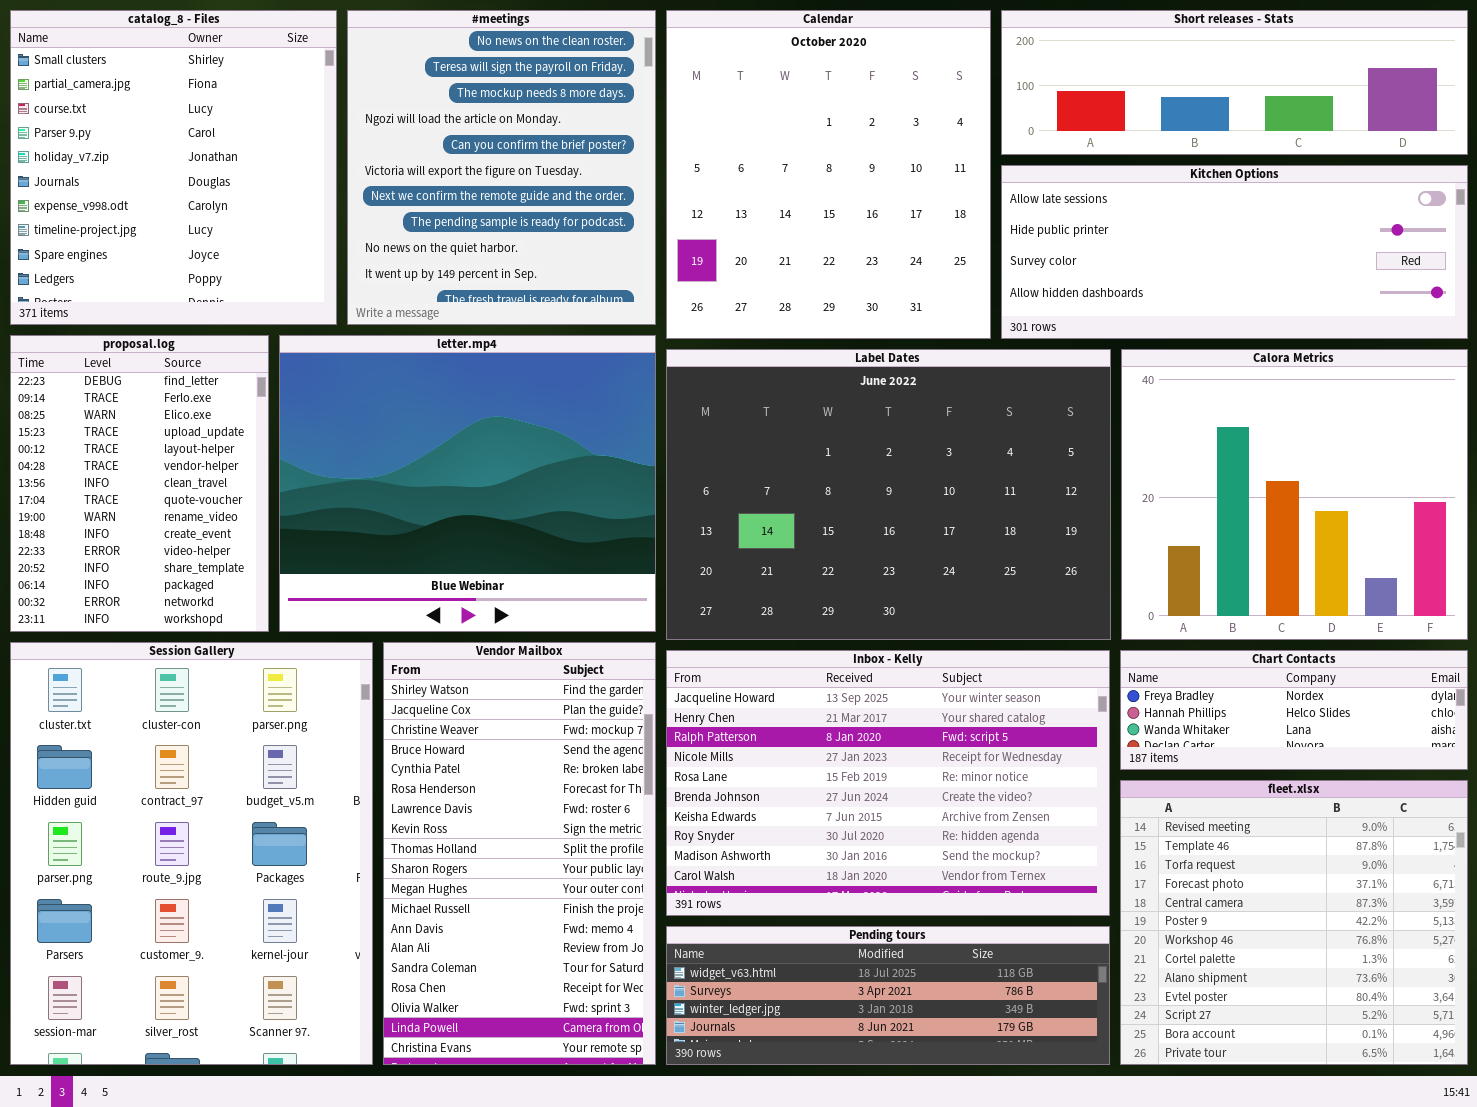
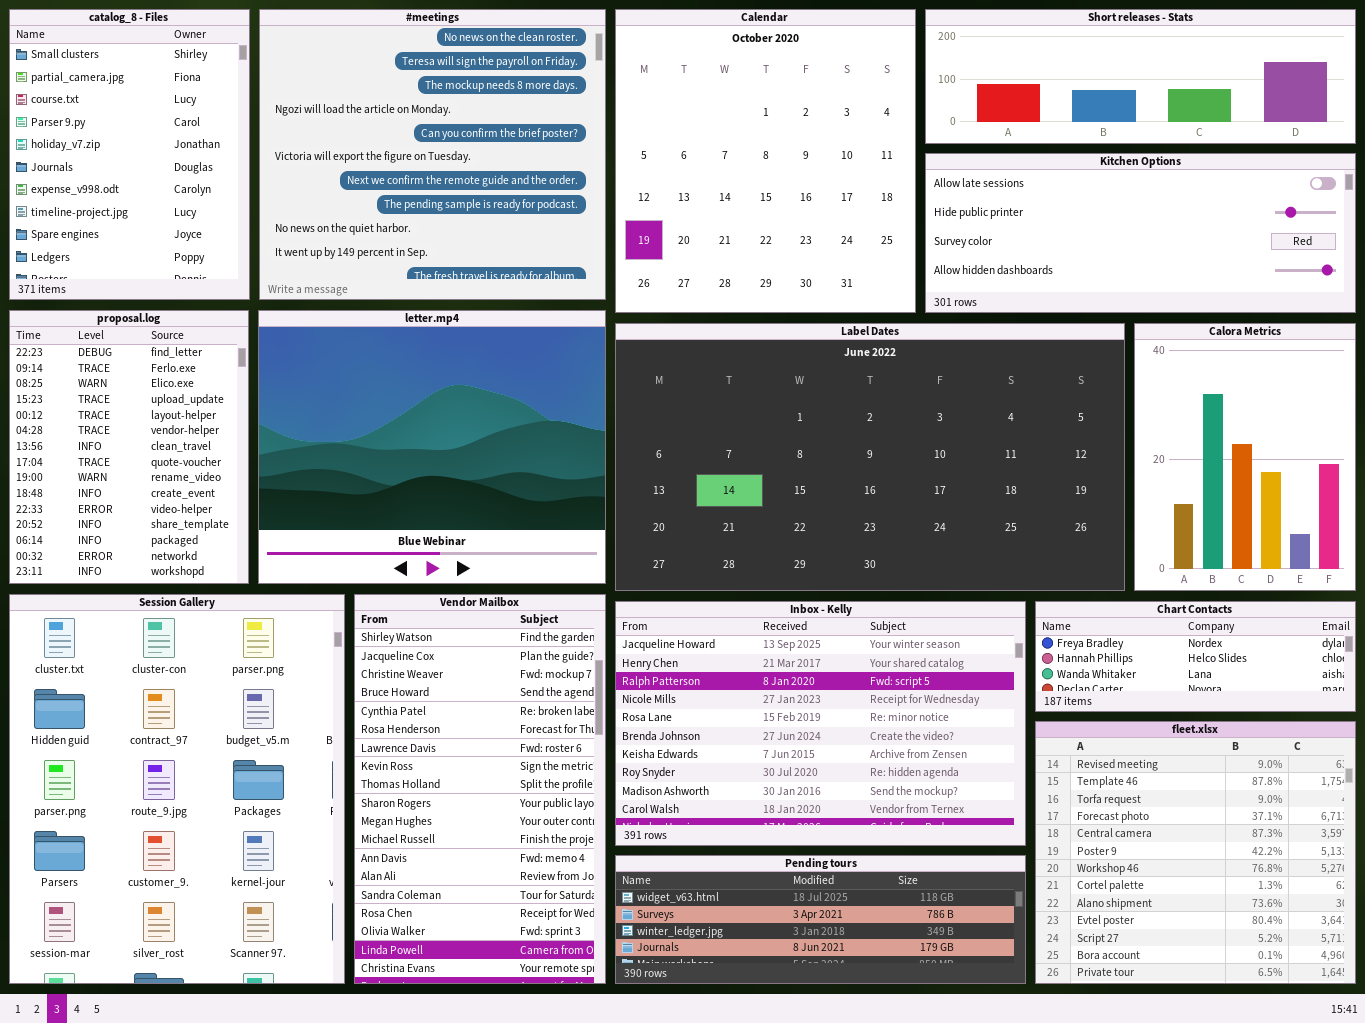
catalog_8 - Files: [10,10,337,325] -> [9,9,250,300], resized
#meetings: [347,10,656,325] -> [259,9,606,300], resized
Label Dates: [666,349,1111,640] -> [615,323,1125,591], resized
Calora Metrics: [1121,349,1468,640] -> [1134,323,1356,591], resized

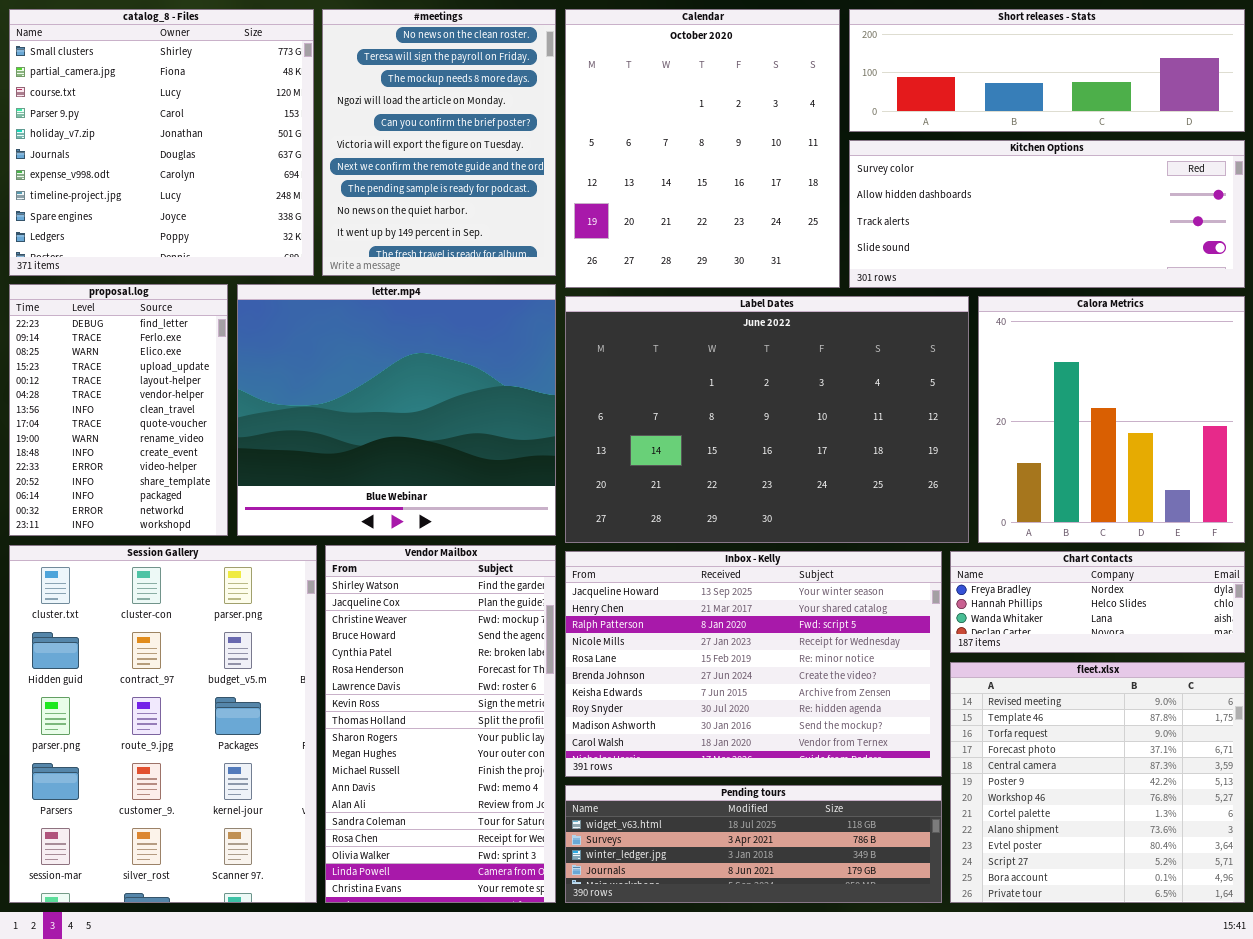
catalog_8 - Files: [9,9,250,300] -> [9,9,314,276], resized
#meetings: [259,9,606,300] -> [322,9,556,276], resized
Kitchen Options: [925,153,1356,313] -> [849,140,1245,288], scrolled down 2 rows
Label Dates: [615,323,1125,591] -> [565,296,969,543], resized
Calora Metrics: [1134,323,1356,591] -> [978,296,1245,543], resized

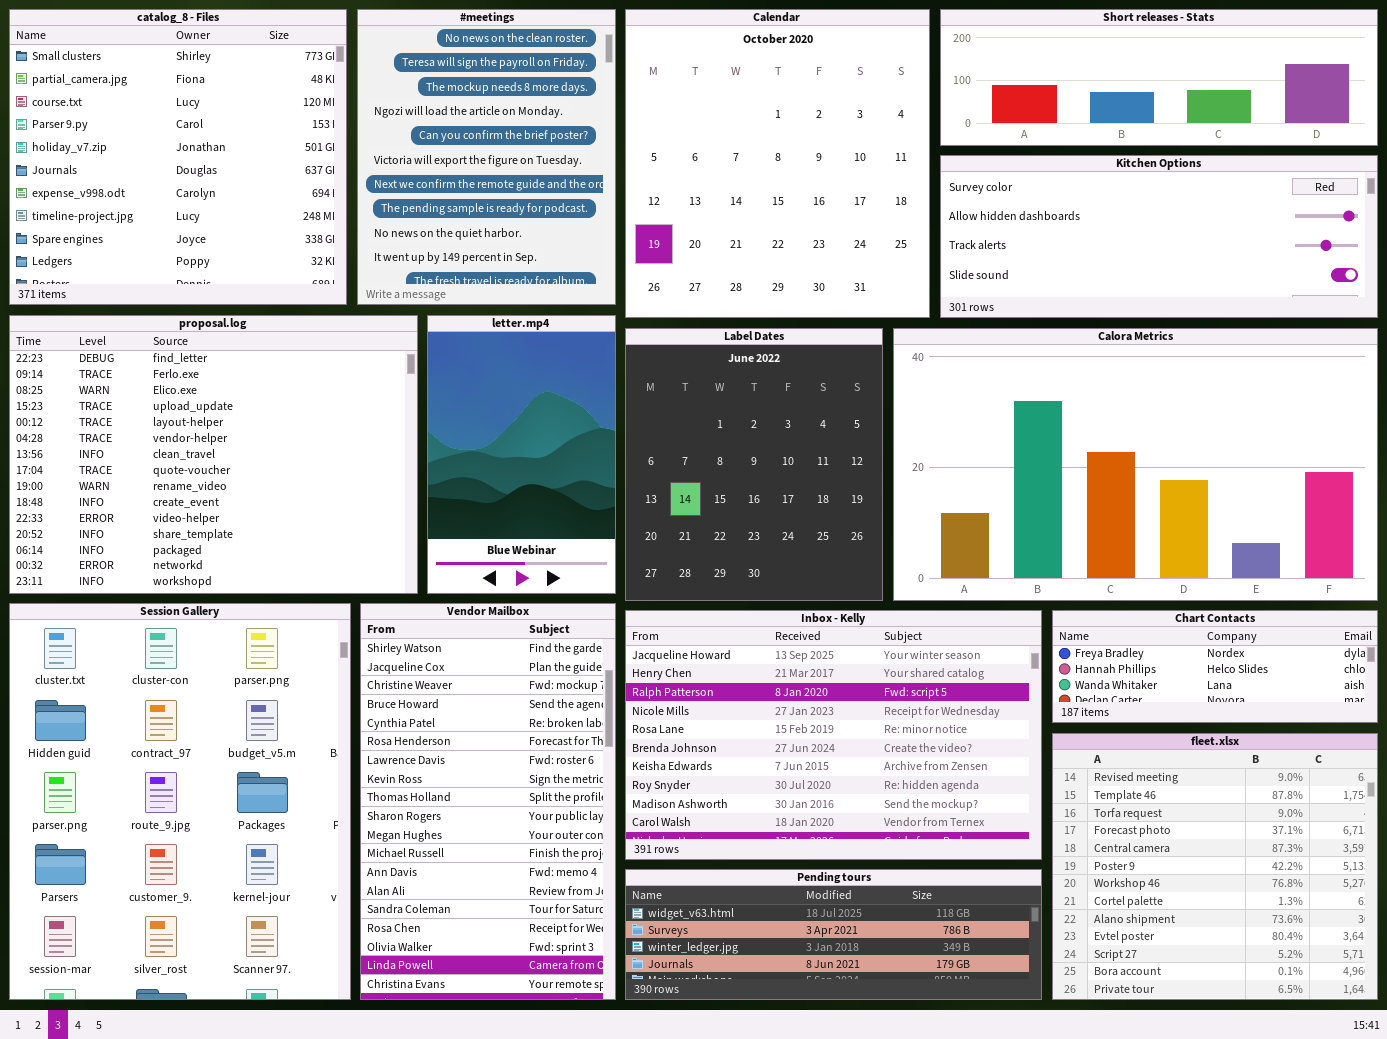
proposal.log: [9,284,228,536] -> [9,315,418,594], resized
letter.mp4: [237,284,556,536] -> [427,315,616,594], resized
Label Dates: [565,296,969,543] -> [625,328,883,601], resized
Calora Metrics: [978,296,1245,543] -> [893,328,1378,601], resized

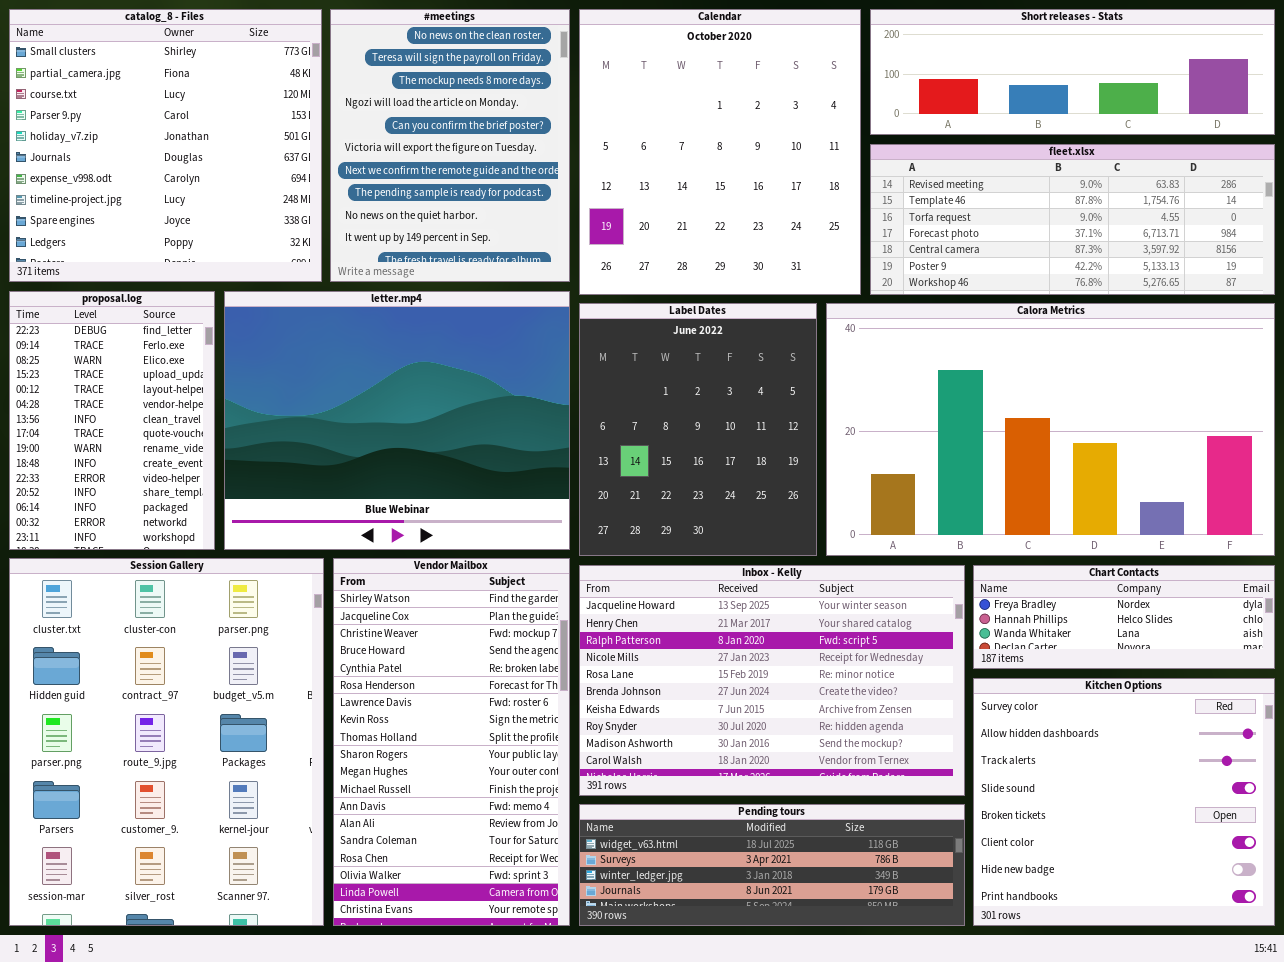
Kitchen Options: [940,155,1378,318] -> [973,678,1275,926], moved, resized
proposal.log: [9,315,418,594] -> [9,291,215,550], resized
letter.mp4: [427,315,616,594] -> [224,291,570,550], resized
fleet.xlsx: [1052,733,1378,1000] -> [870,144,1275,295], moved, resized

